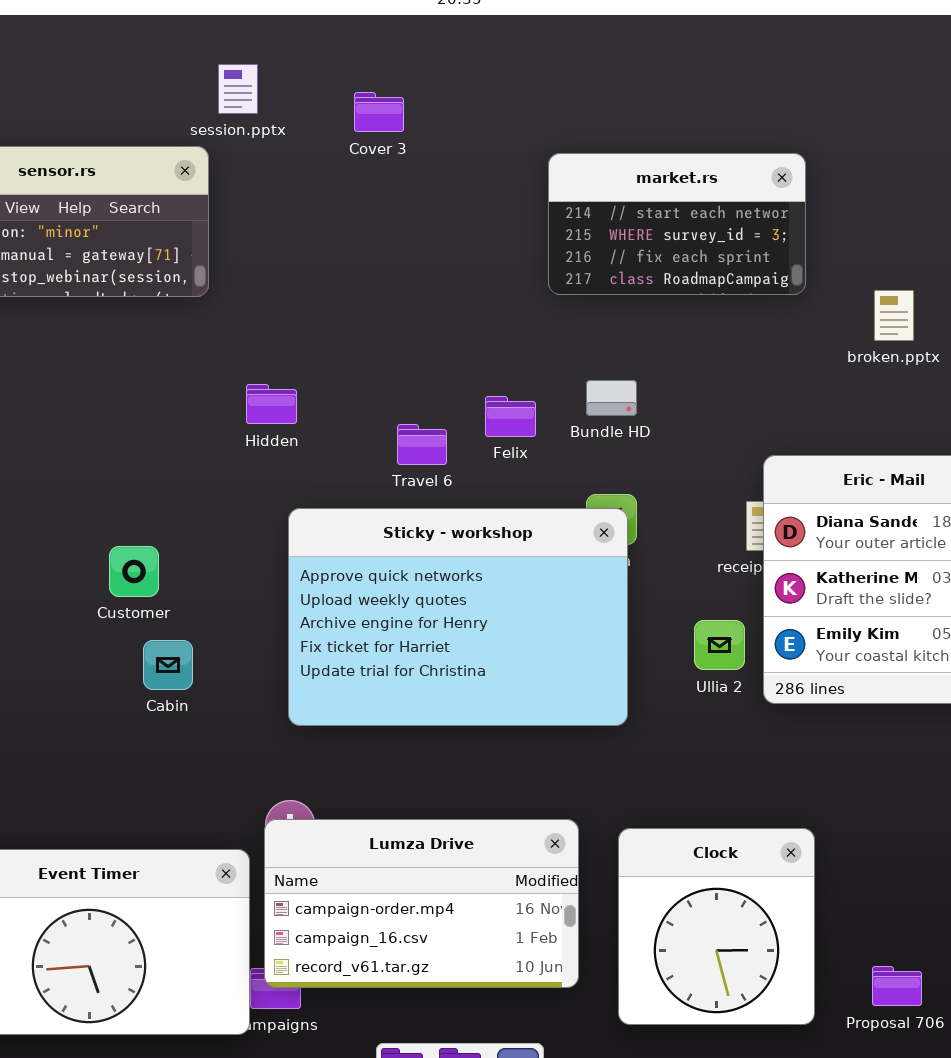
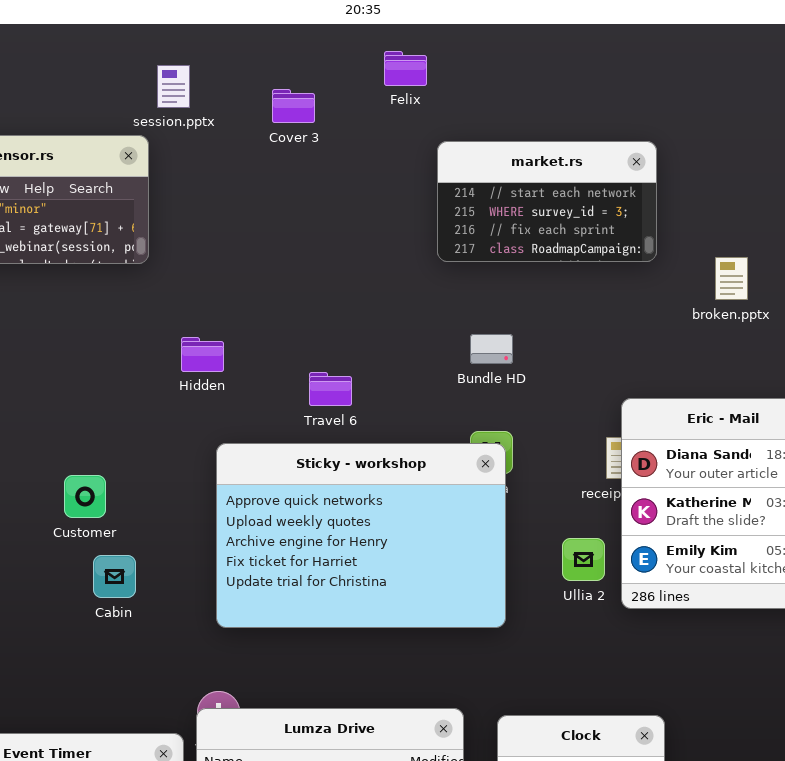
Felix: [485,396,536,437] -> [384,51,427,86], moved

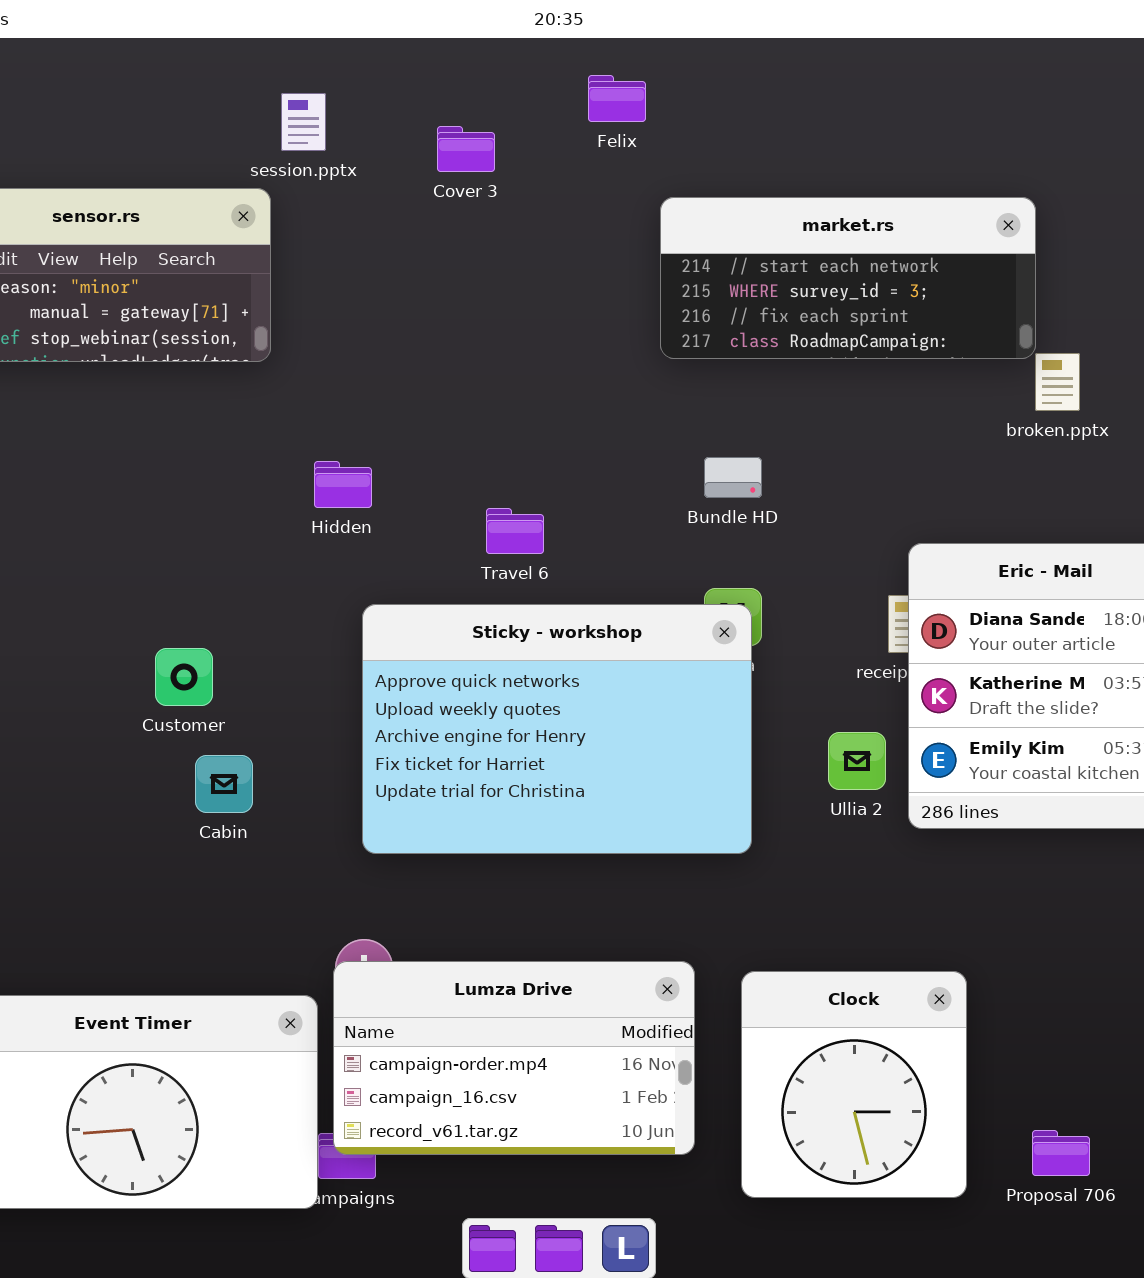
market.rs: [437,141,657,262] -> [660,197,1036,359], resized

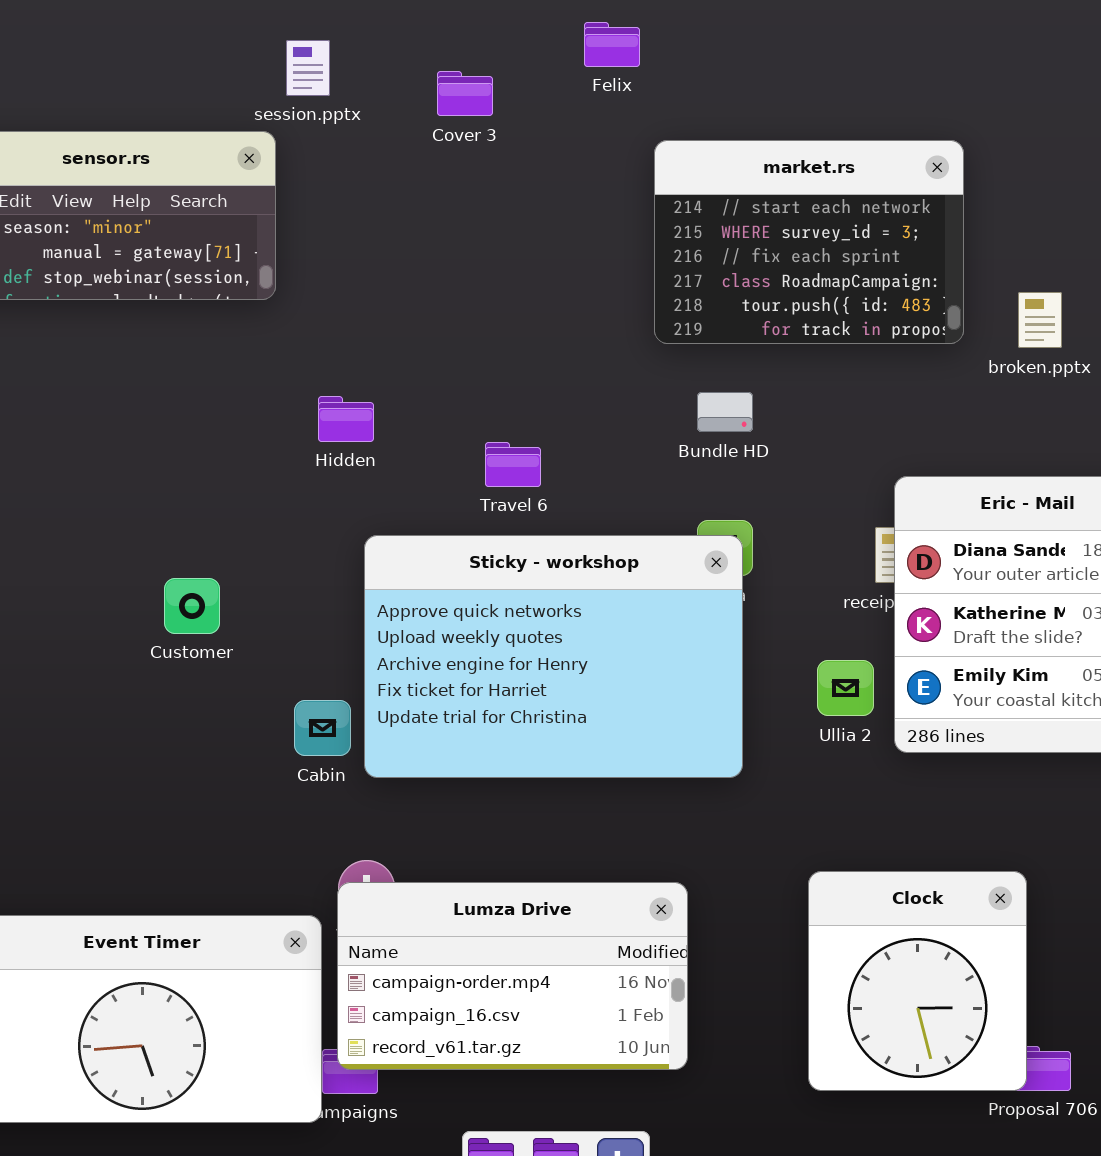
market.rs: [660,197,1036,359] -> [654,140,964,344], resized
Cabin: [195,755,253,813] -> [294,700,351,756], moved
Clock: [741,971,967,1198] -> [808,871,1027,1091], moved

